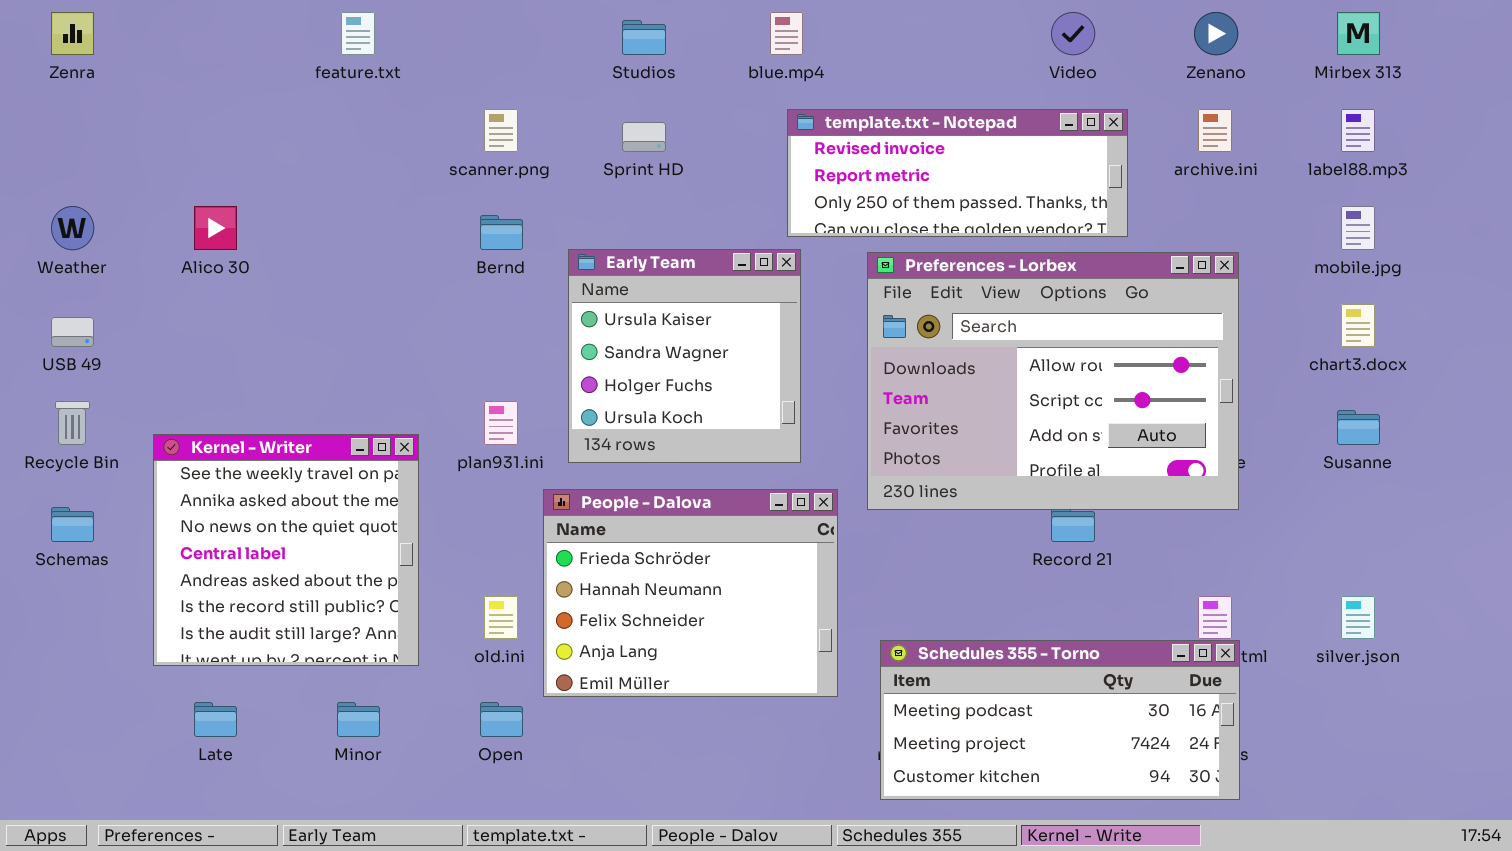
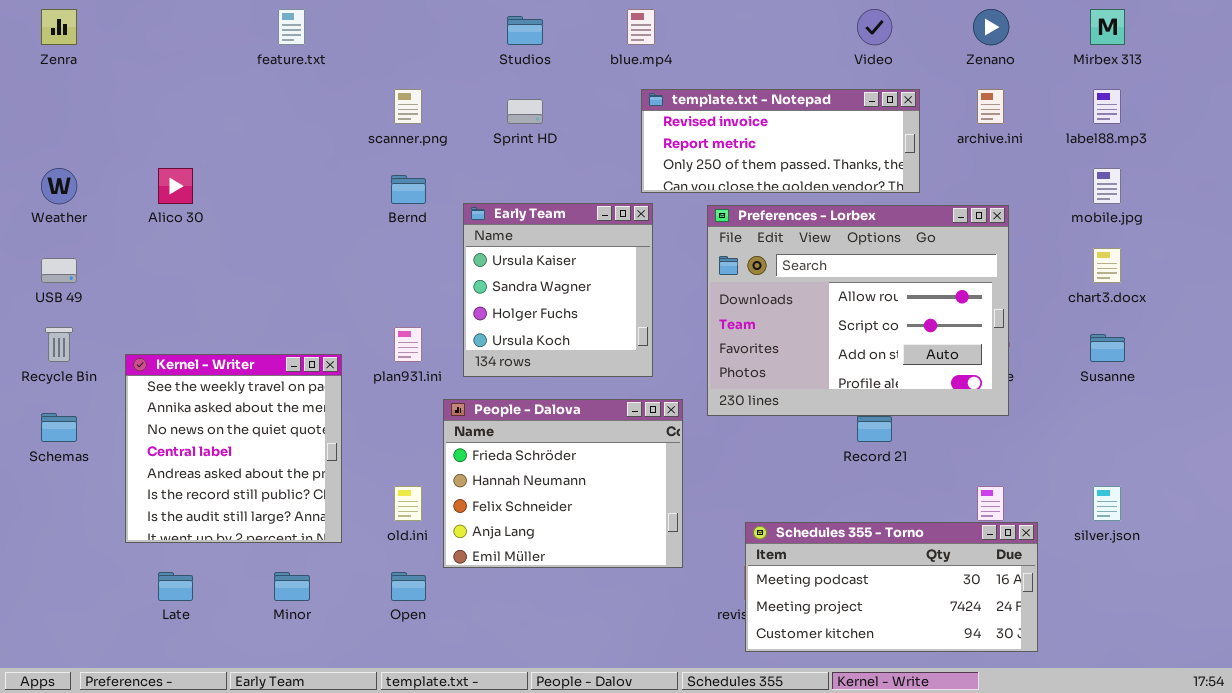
Schedules 355 - Torno: [880,640,1240,800] -> [745,522,1038,652], moved

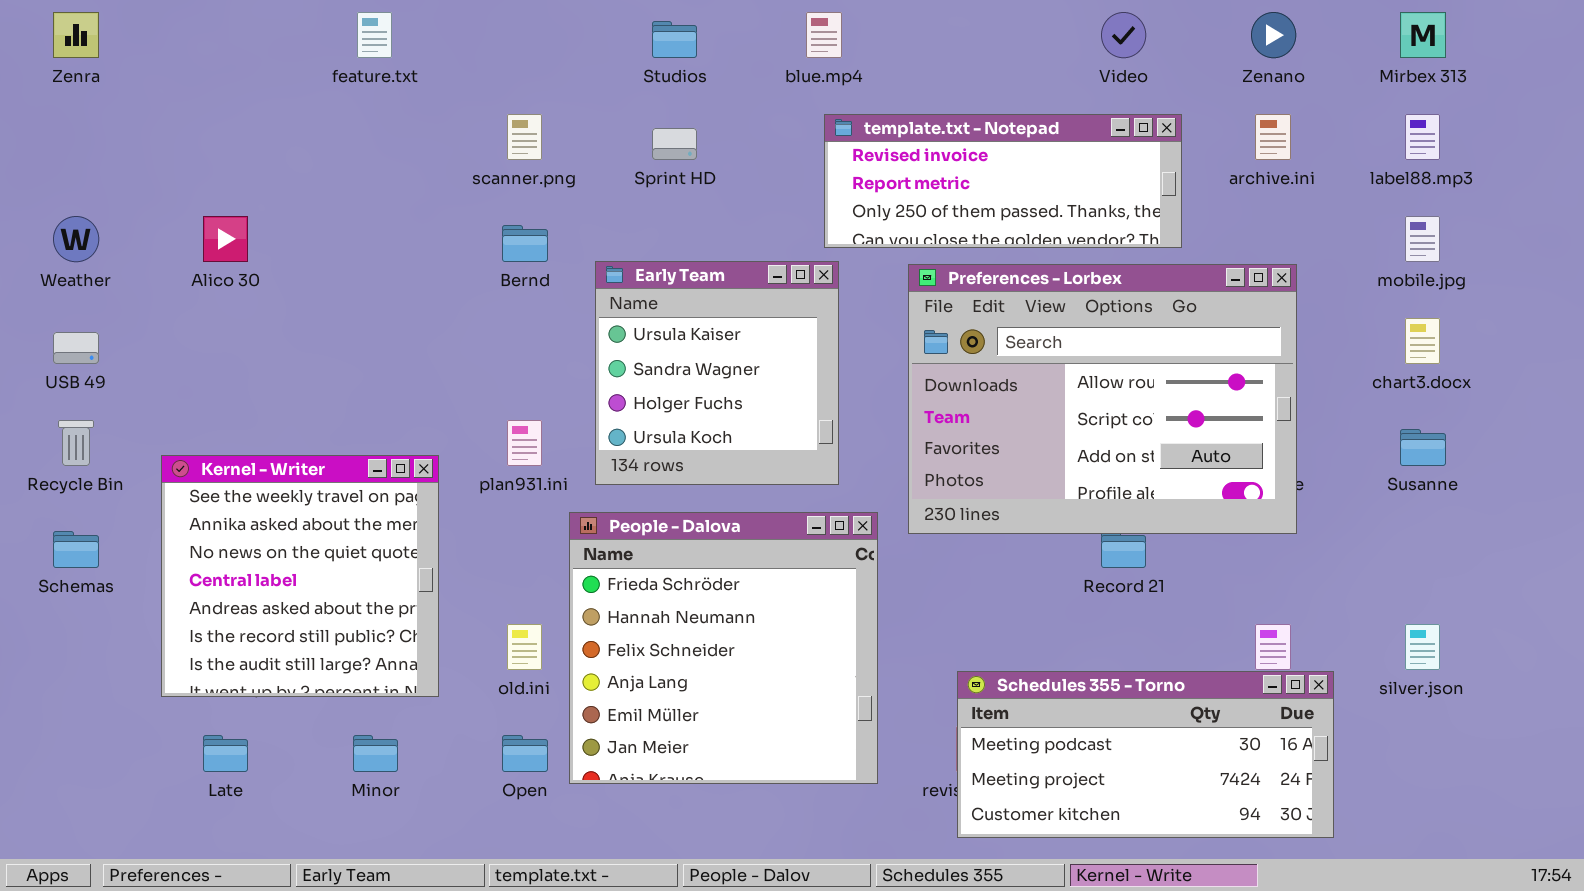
People - Dalova: [443,399,683,568] -> [569,512,878,784], resized

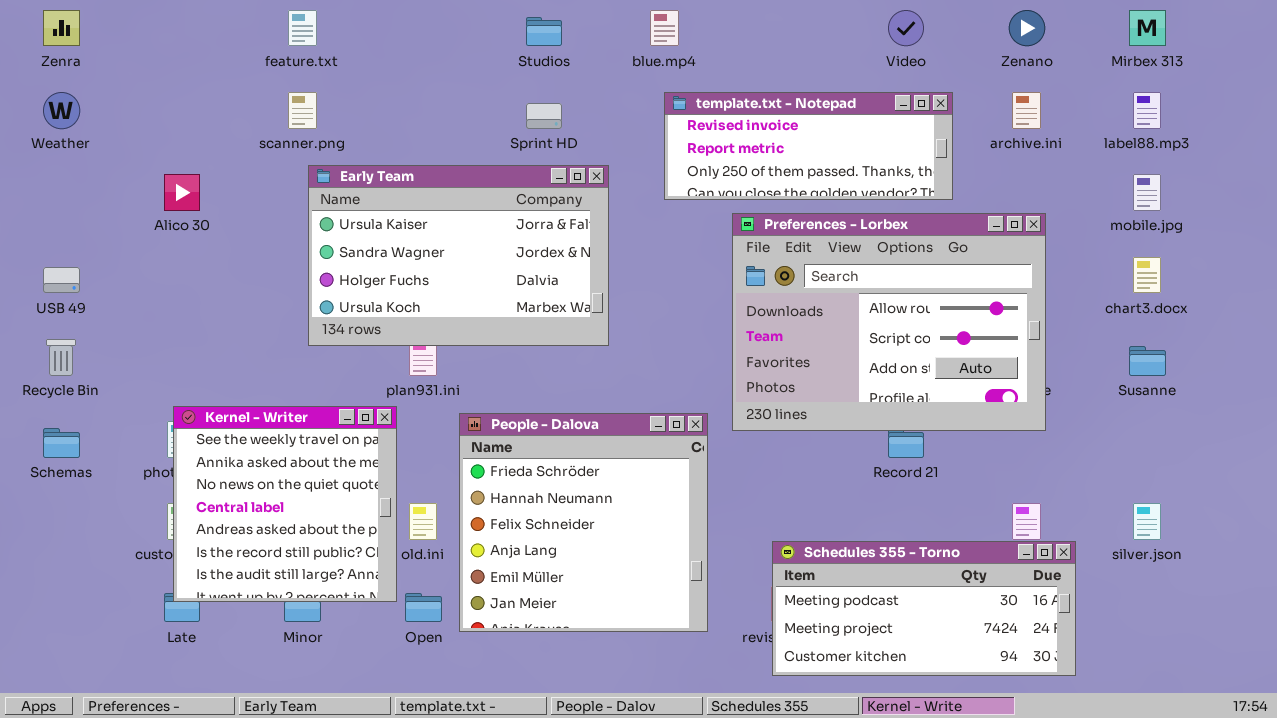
scanner.png: [507,114,542,160] -> [288,92,317,129], moved
Weather: [53,216,99,262] -> [43,92,80,129], moved
Early Team: [595,261,839,485] -> [308,165,609,346], moved, resized
Kernel - Writer: [161,455,439,697] -> [173,406,397,602], moved

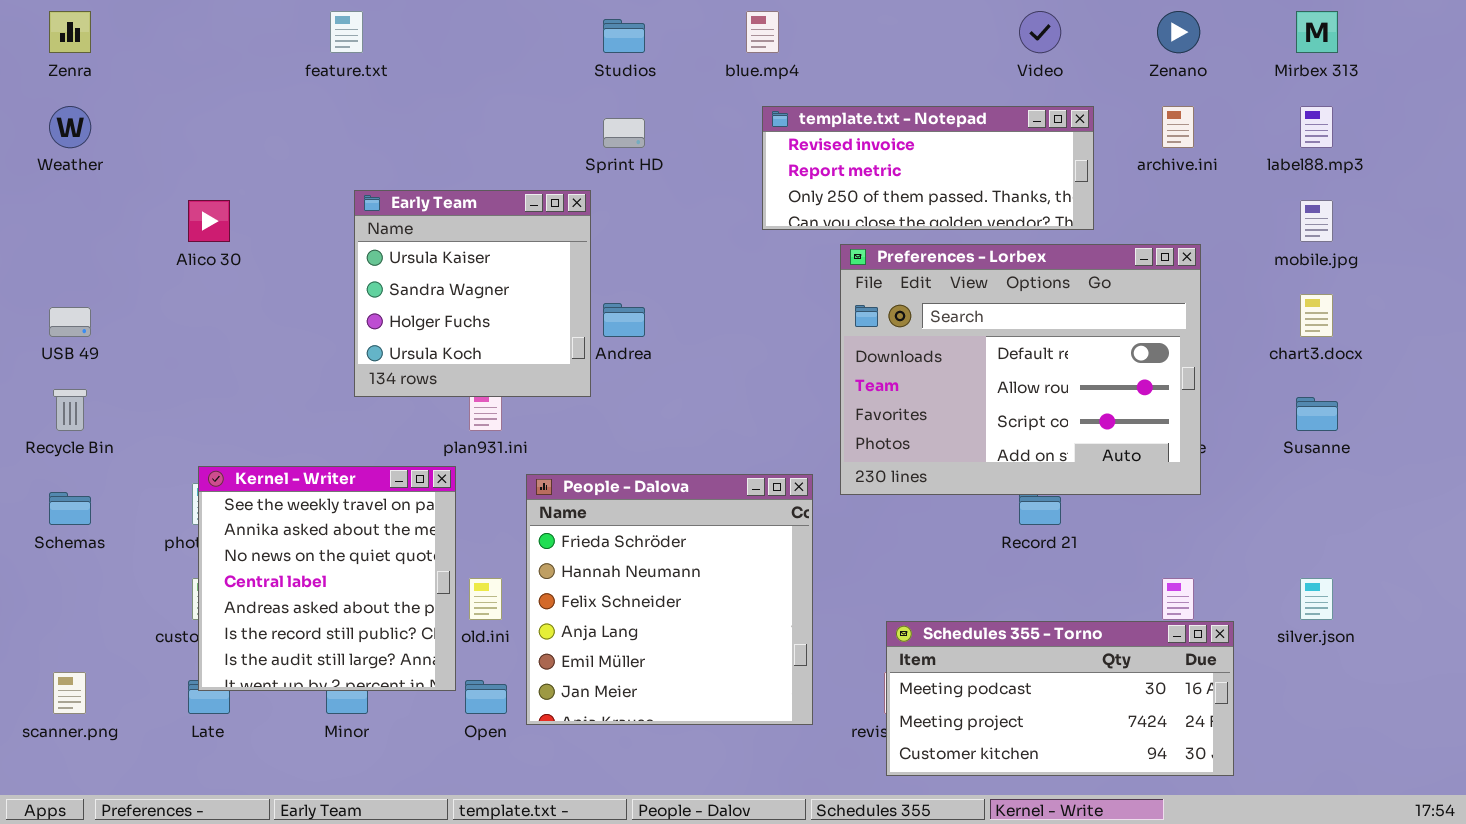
scanner.png: [288,92,317,129] -> [53,672,86,714], moved
Early Team: [308,165,609,346] -> [354,190,591,397], resized
Preferences - Lorbex: [732,213,1046,431] -> [840,244,1201,495], scrolled up 1 row

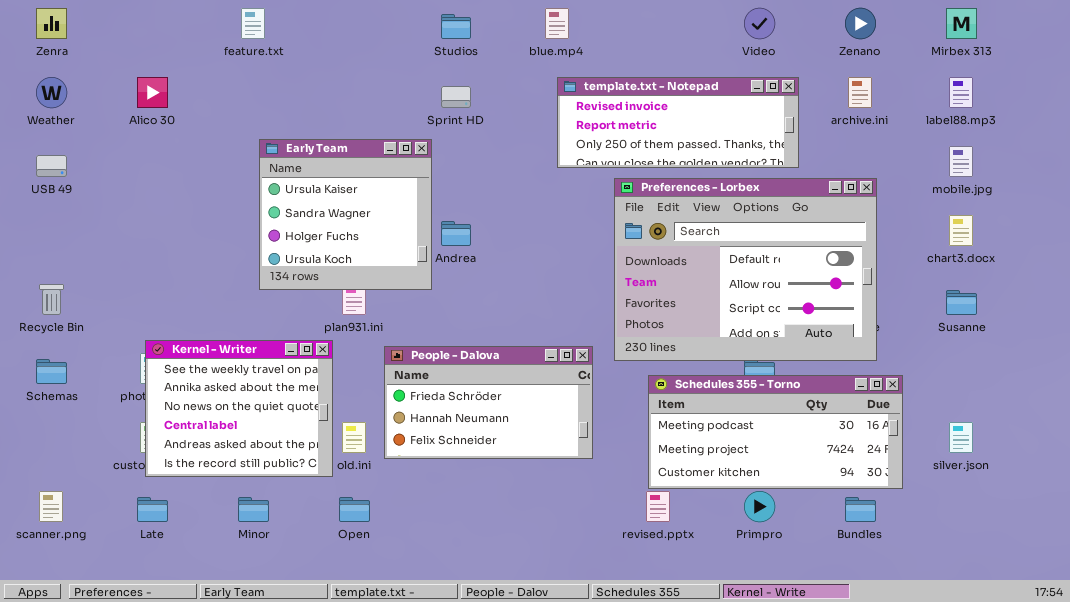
Alico 30: [188,200,230,242] -> [137,77,168,108], moved
USB 49: [49,307,91,337] -> [36,155,67,177], moved
Kernel - Writer: [198,466,456,691] -> [145,340,333,477], resized
People - Dalova: [526,474,813,725] -> [384,346,593,459], resized
Schedules 355 - Torno: [886,621,1234,776] -> [648,375,903,489], moved

